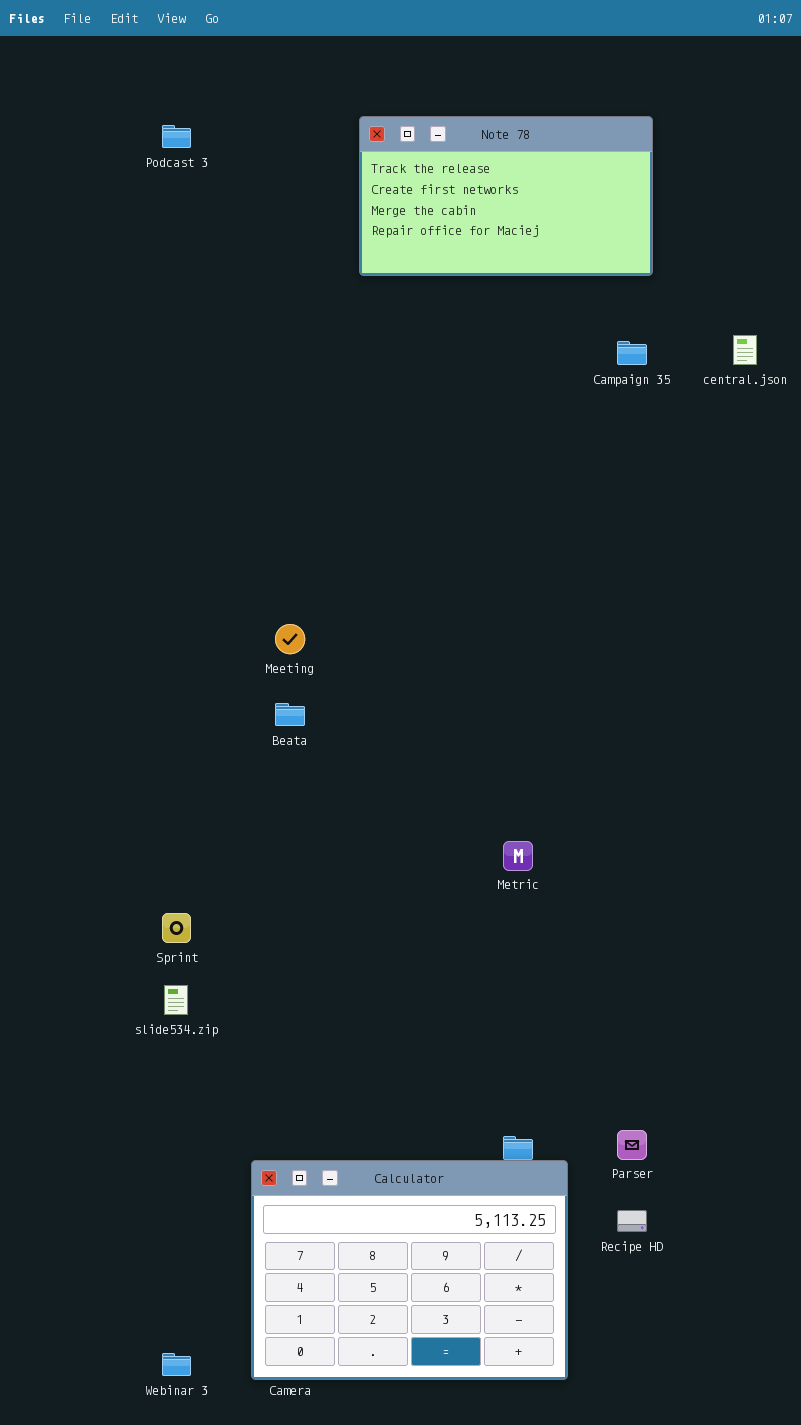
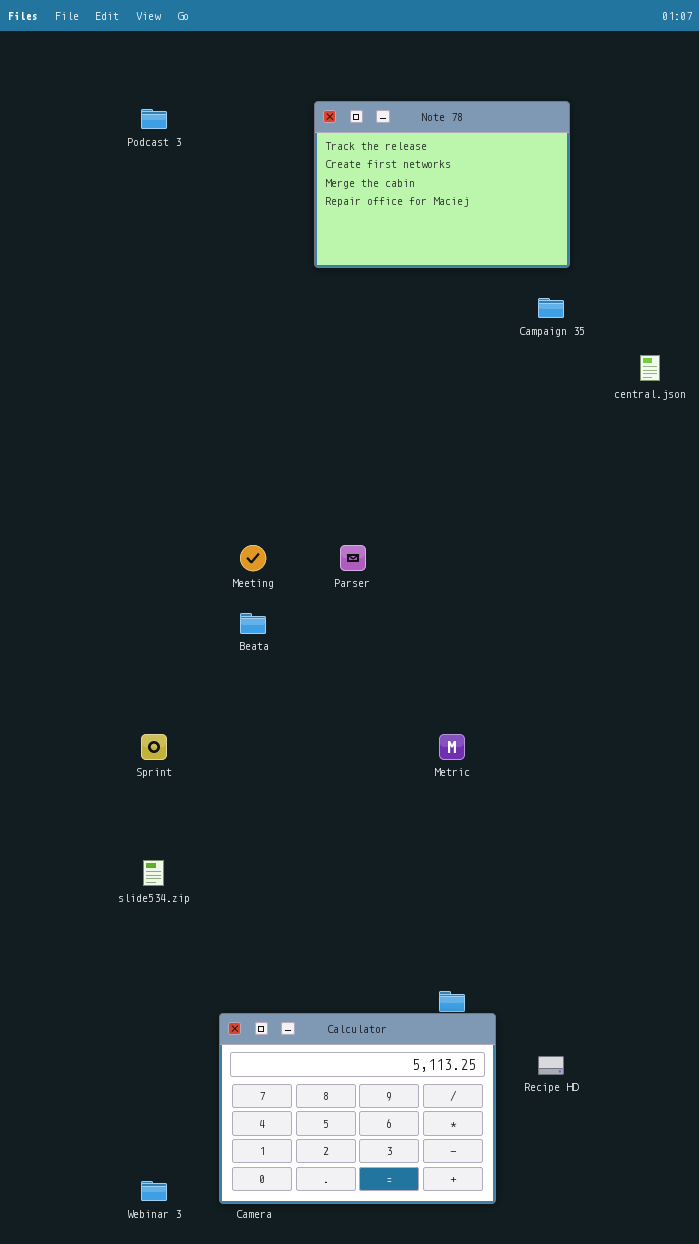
Note 78: [359,116,653,276] -> [314,101,570,268], resized
central.json: [733,335,757,365] -> [640,355,660,381], moved
Sprint: [162,913,191,943] -> [141,734,167,760], moved
Parser: [617,1130,647,1160] -> [340,545,366,571], moved

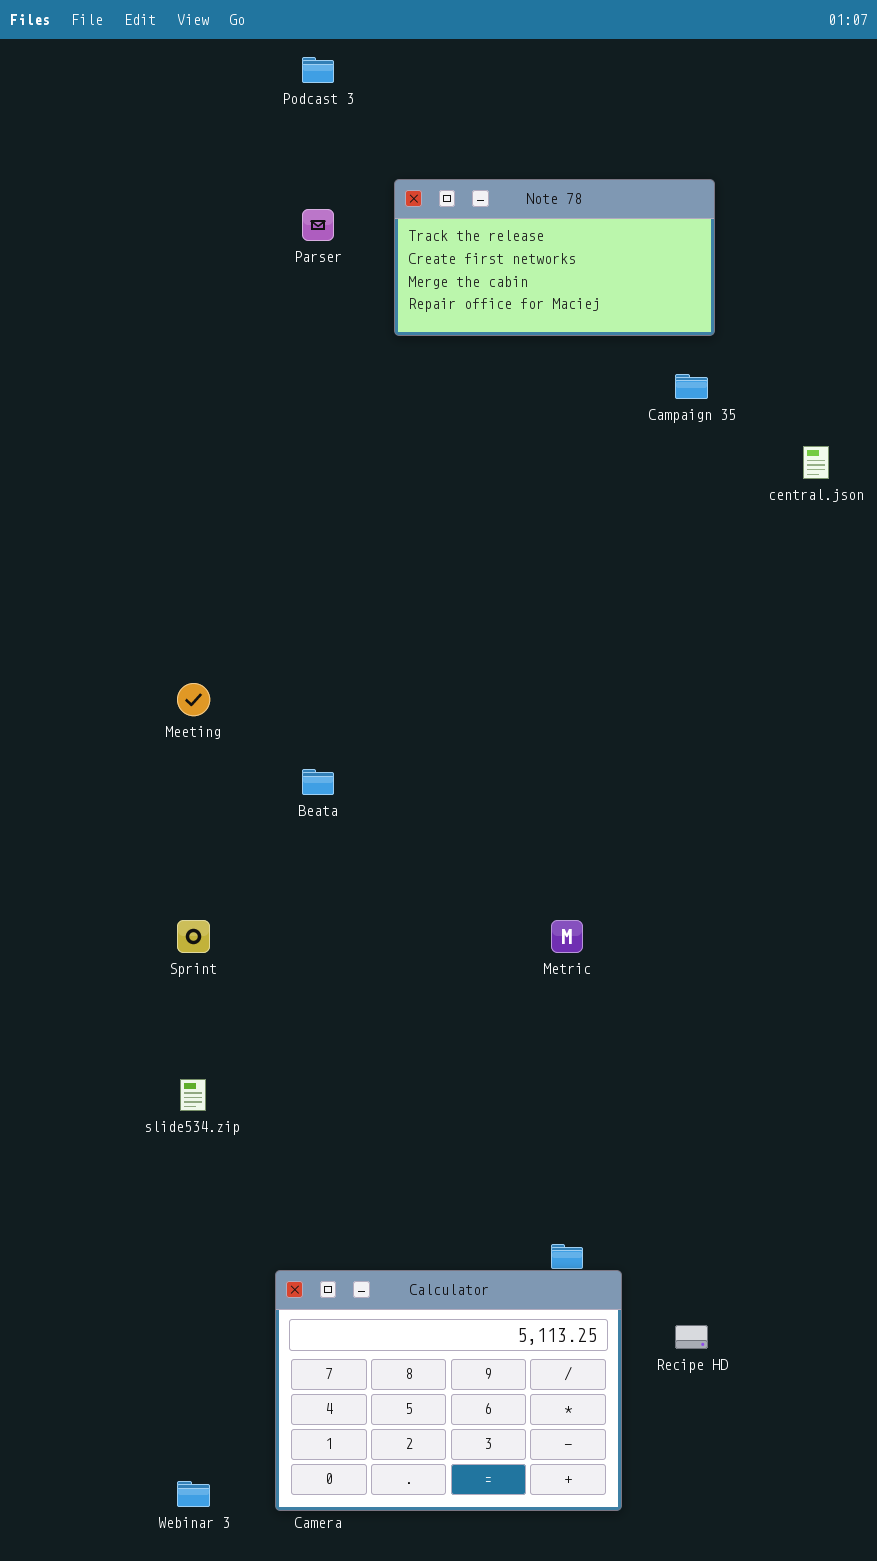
Note 78: [314,101,570,268] -> [394,179,715,336], resized
Podcast 3: [141,109,167,129] -> [302,57,334,83], moved
Meeting: [240,545,266,571] -> [177,683,210,716], moved
Parser: [340,545,366,571] -> [302,209,334,241], moved

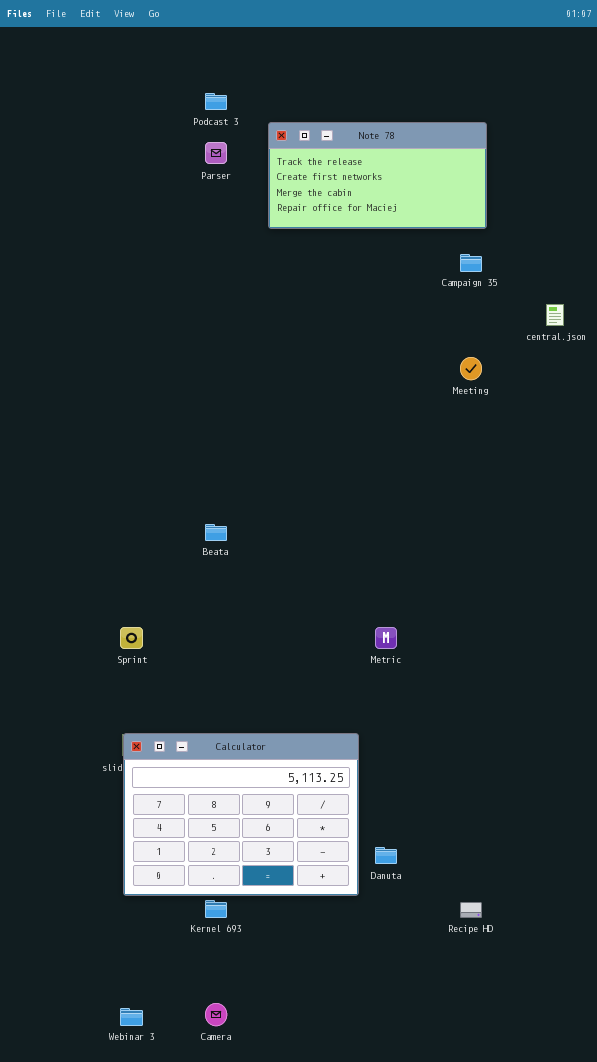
Podcast 3: [302,57,334,83] -> [205,93,227,110], moved
Meeting: [177,683,210,716] -> [460,357,482,380], moved
Calculator: [275,1270,622,1511] -> [123,733,359,896], moved

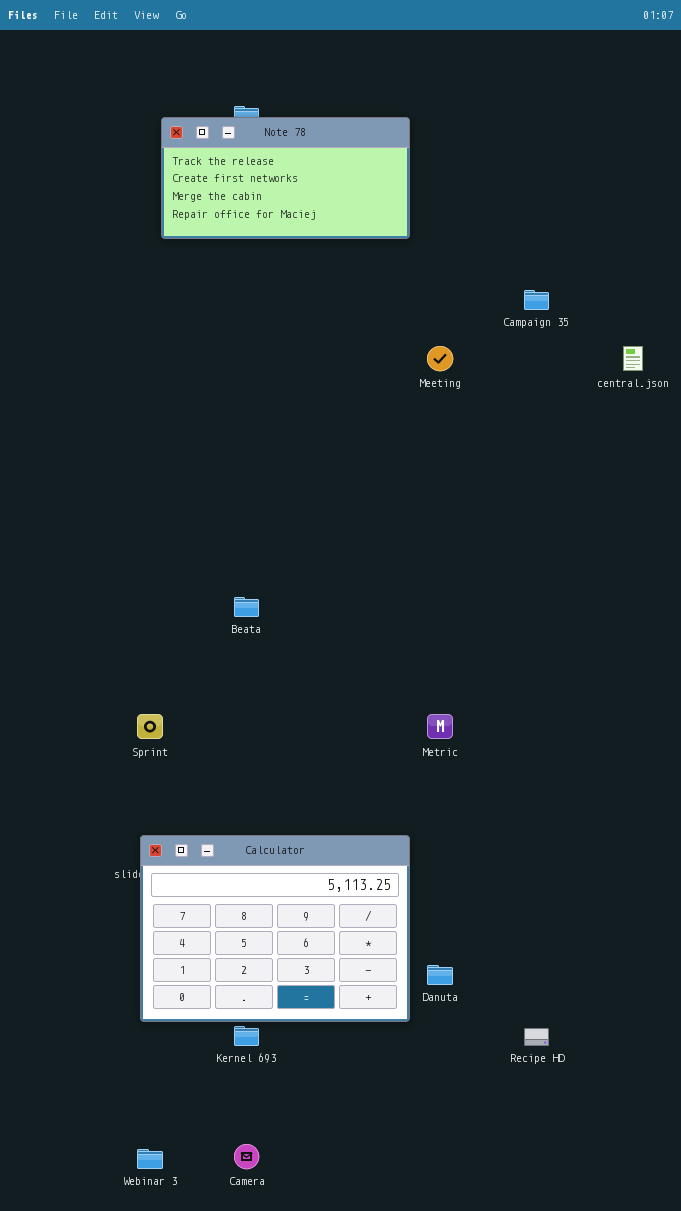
Note 78: [268,122,487,229] -> [161,117,410,239], moved
Meeting: [460,357,482,380] -> [427,346,453,371], moved

